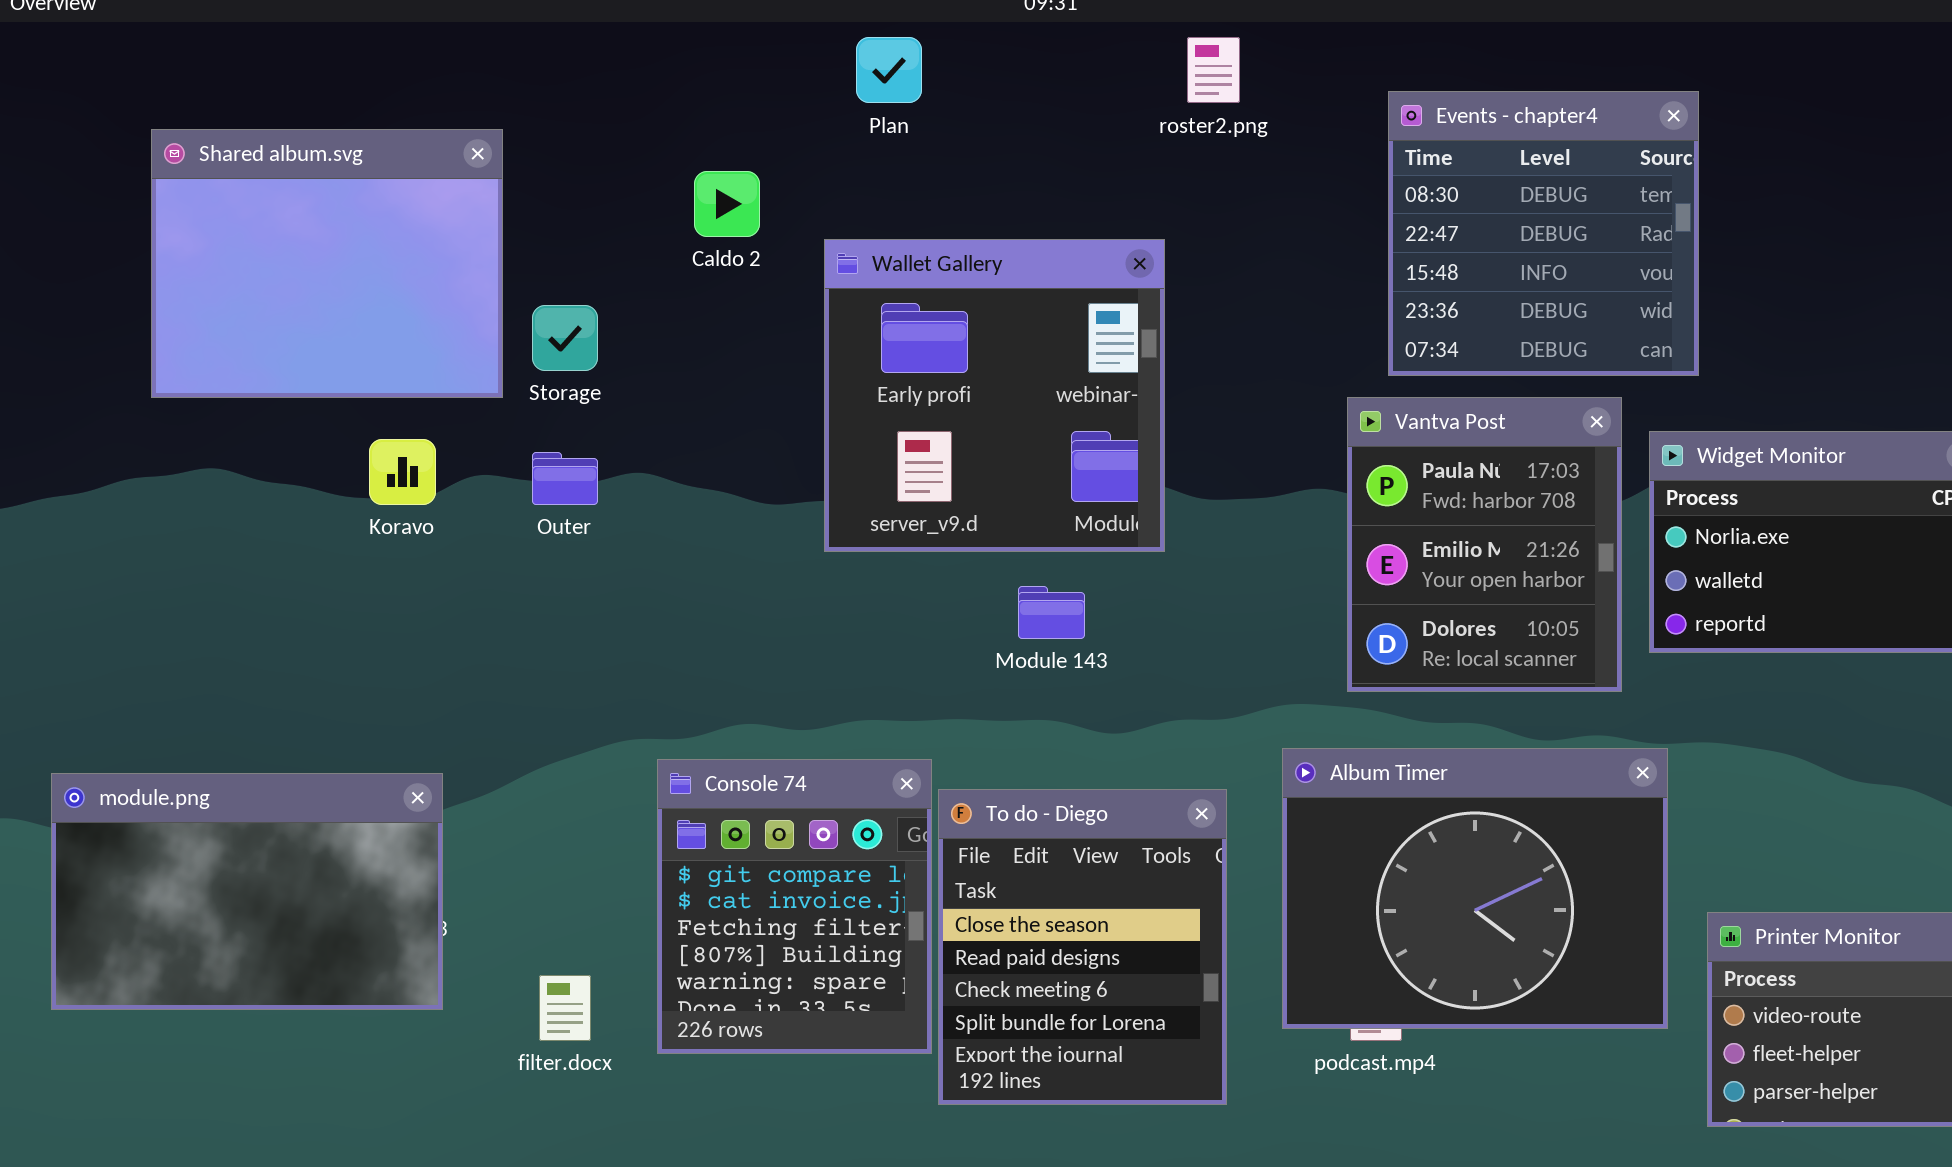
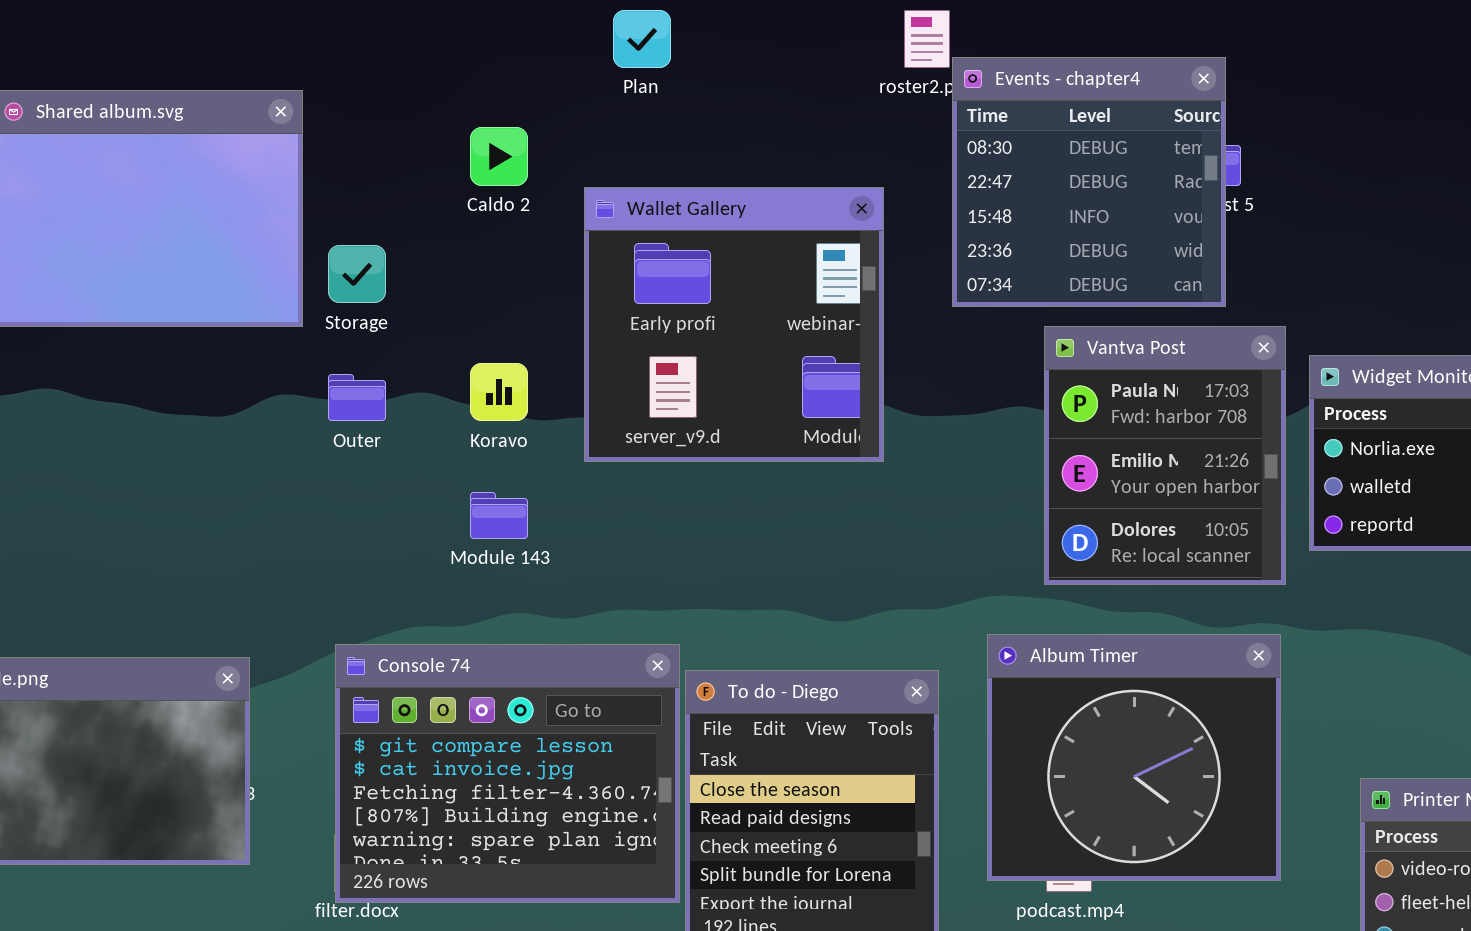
Events - chapter4: [1388,91,1699,376] -> [952,57,1226,307], moved
Koravo: [369,439,436,505] -> [470,363,528,421], moved
Module 143: [1018,586,1085,639] -> [470,492,528,539], moved
Album Timer: [1282,748,1668,1029] -> [987,634,1281,881], resized
Console 74: [657,759,932,1054] -> [335,644,680,903], resized

